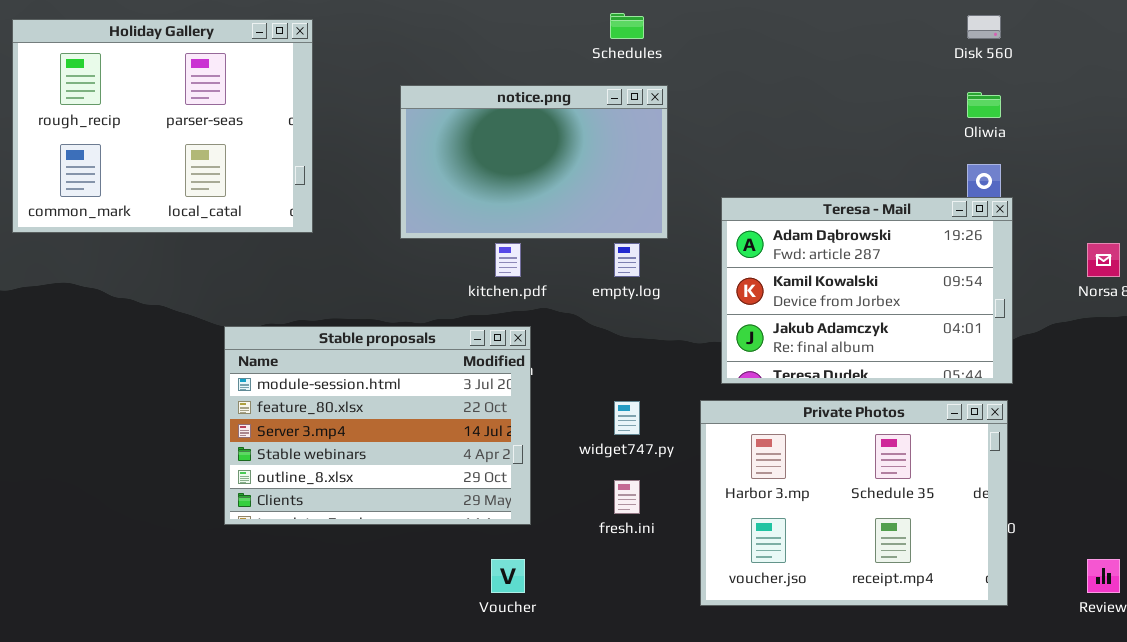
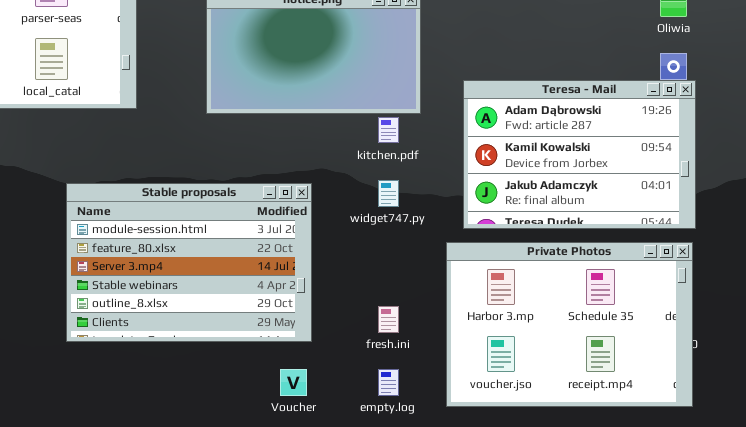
kitchen.pdf: [495,243,521,277] -> [378,117,399,143], moved
empty.log: [614,243,640,277] -> [378,369,399,396], moved
widget747.py: [614,401,640,435] -> [378,180,399,207], moved

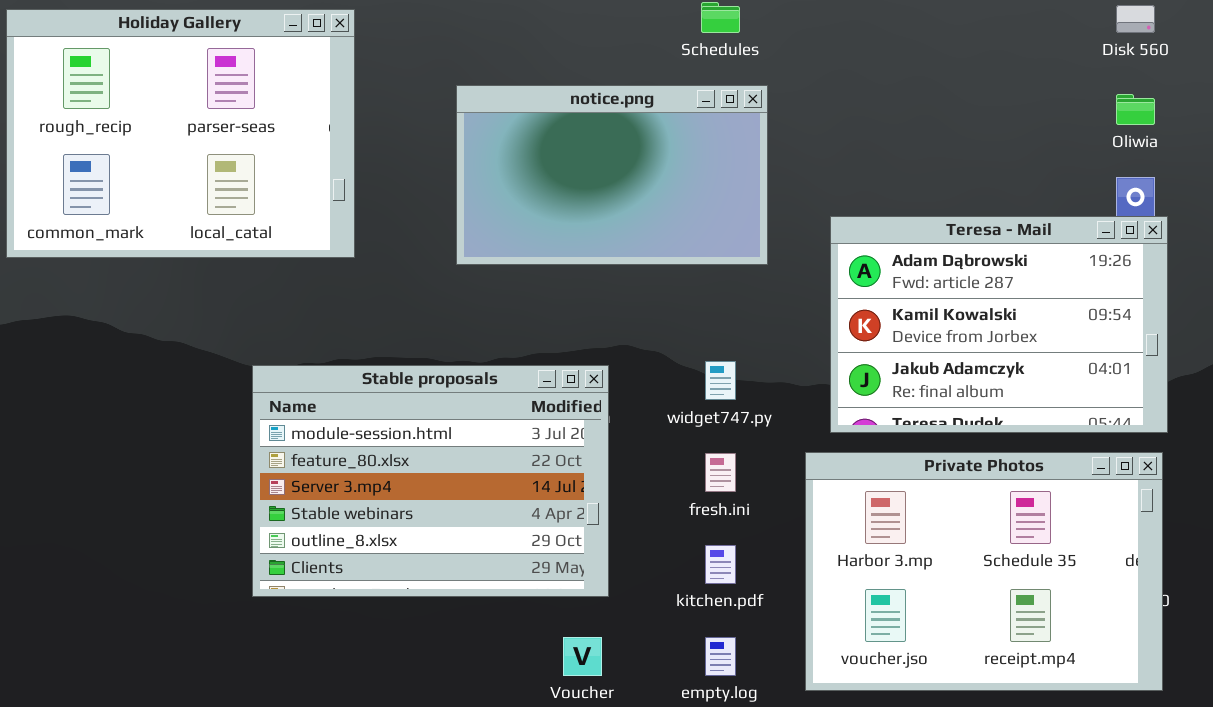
kitchen.pdf: [378,117,399,143] -> [705,545,736,584], moved
fresh.ini: [378,306,399,333] -> [705,453,736,492], moved

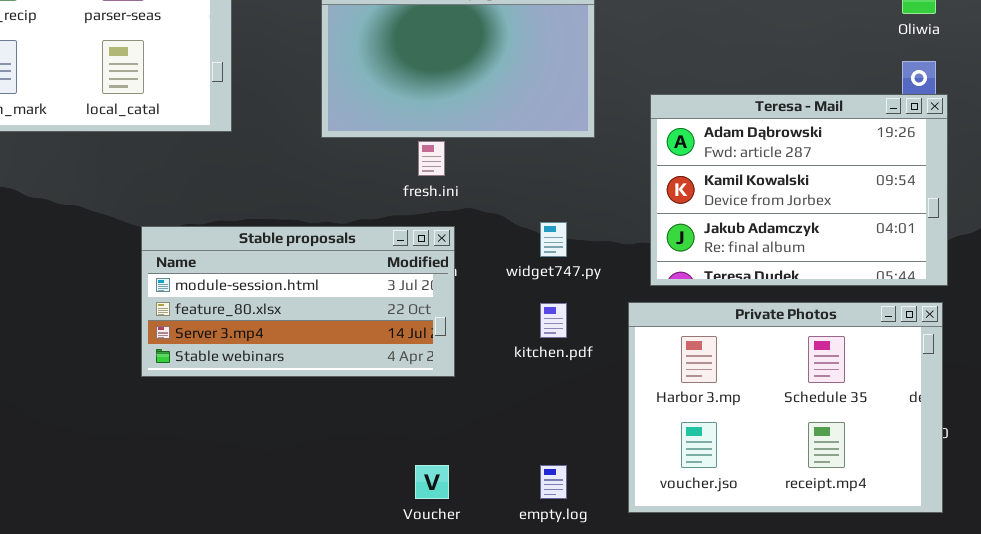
Stable proposals: [252,365,609,597] -> [141,226,455,377], resized
fresh.ini: [705,453,736,492] -> [418,141,445,176], moved
kitchen.pdf: [705,545,736,584] -> [540,303,567,338], moved

